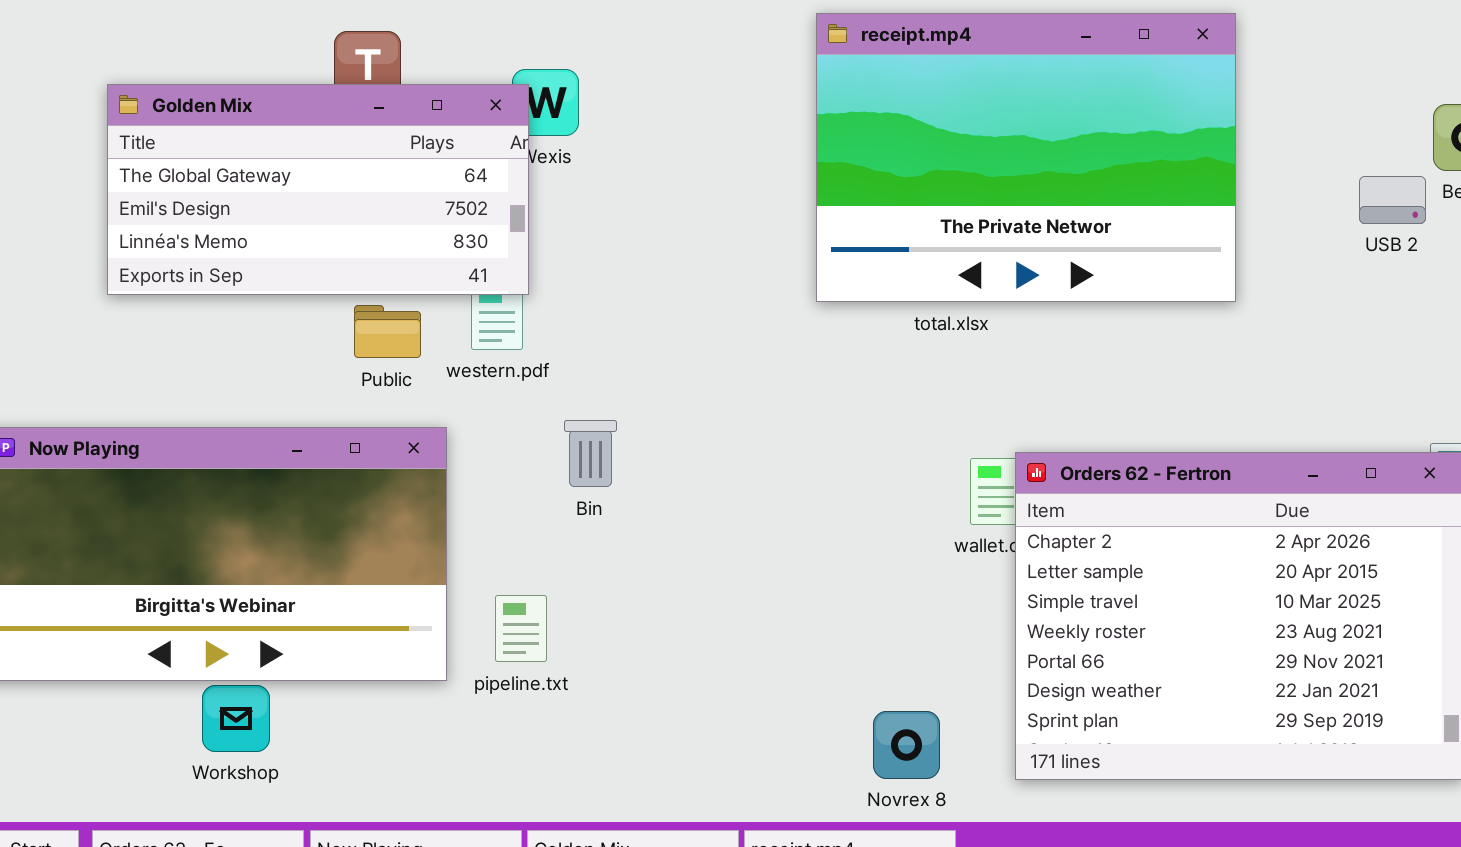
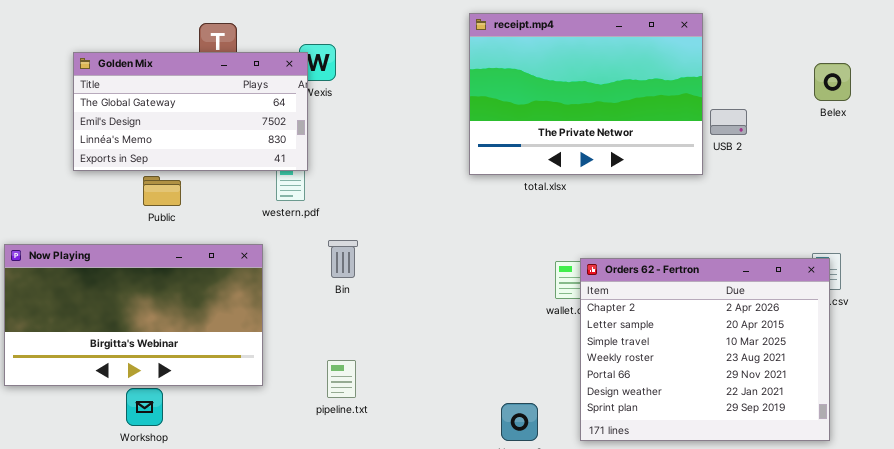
USB 2: [1359,176,1426,224] -> [710,109,747,135], moved
Public: [354,305,421,358] -> [143,176,181,206], moved
pipeline.txt: [495,595,547,662] -> [327,360,356,398], moved

